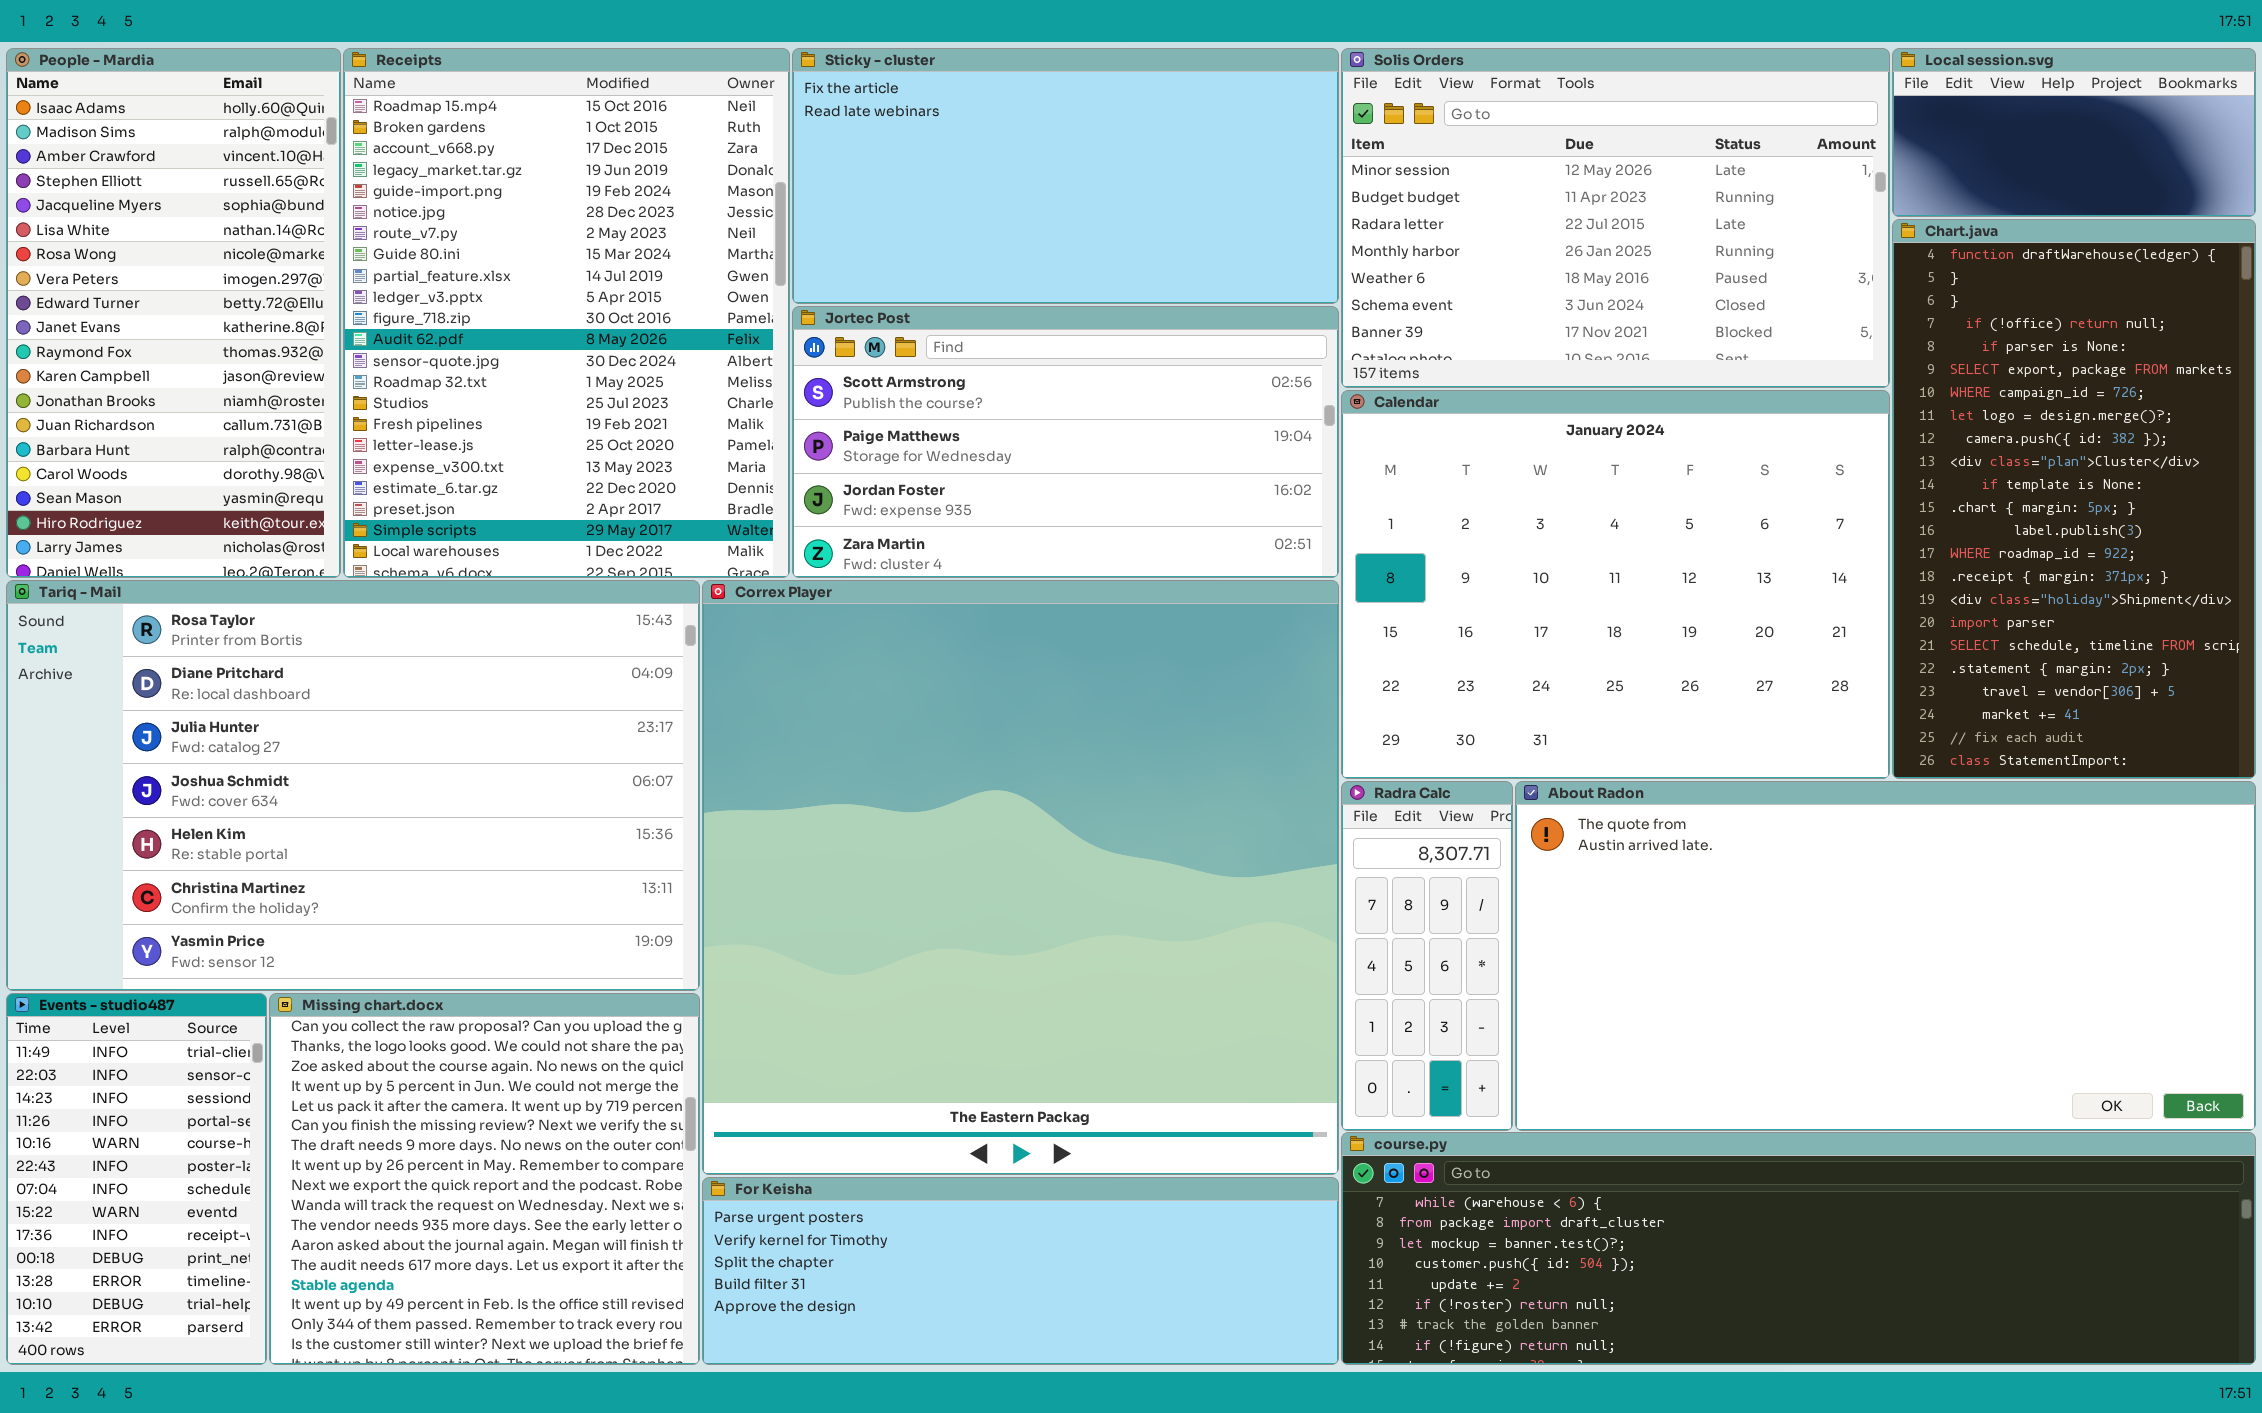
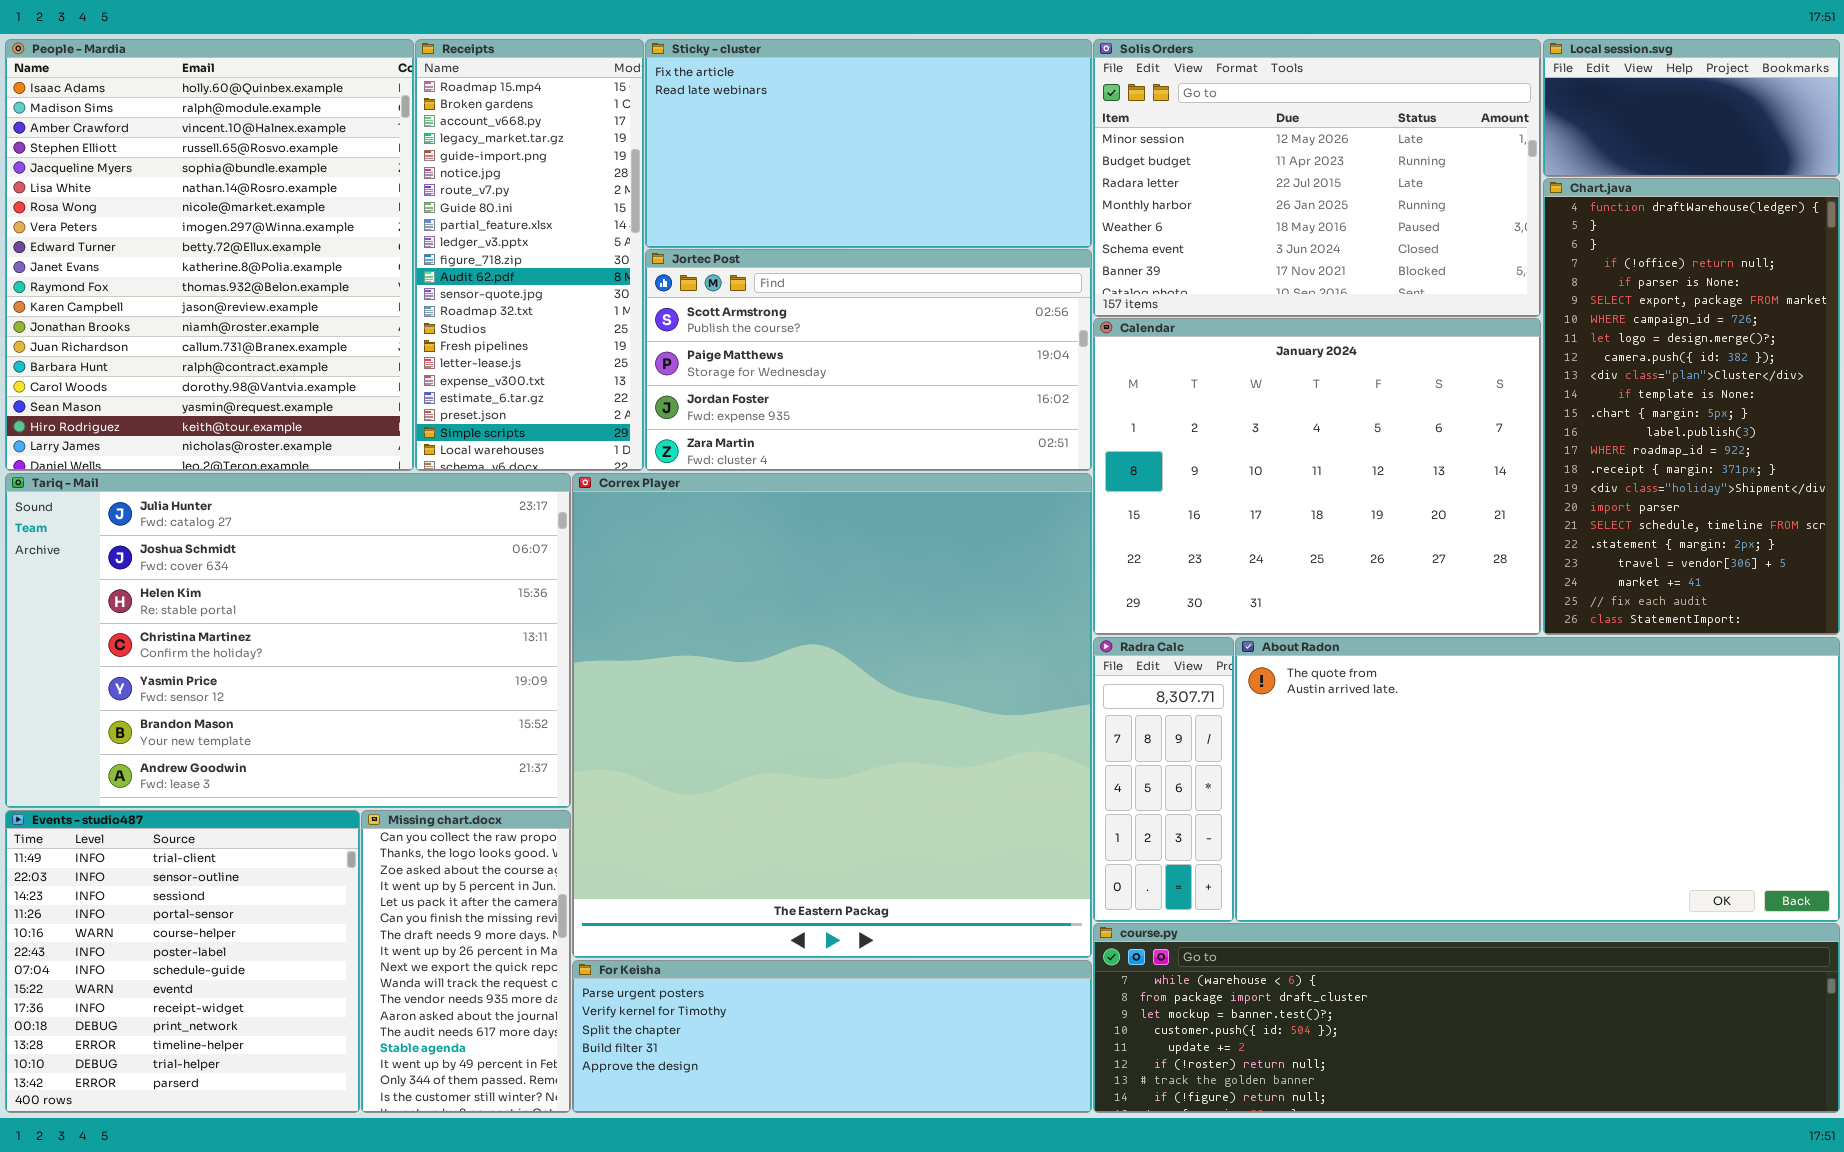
People - Mardia: [6,48,341,578] -> [5,39,414,471], resized
Receipts: [343,48,790,578] -> [415,39,644,471], resized
Tariq - Mail: [6,580,700,991] -> [5,473,571,808], scrolled down 2 rows
Events - studio487: [6,993,267,1365] -> [5,810,360,1113], resized
Missing chart.docx: [269,993,700,1365] -> [361,810,571,1113], resized

